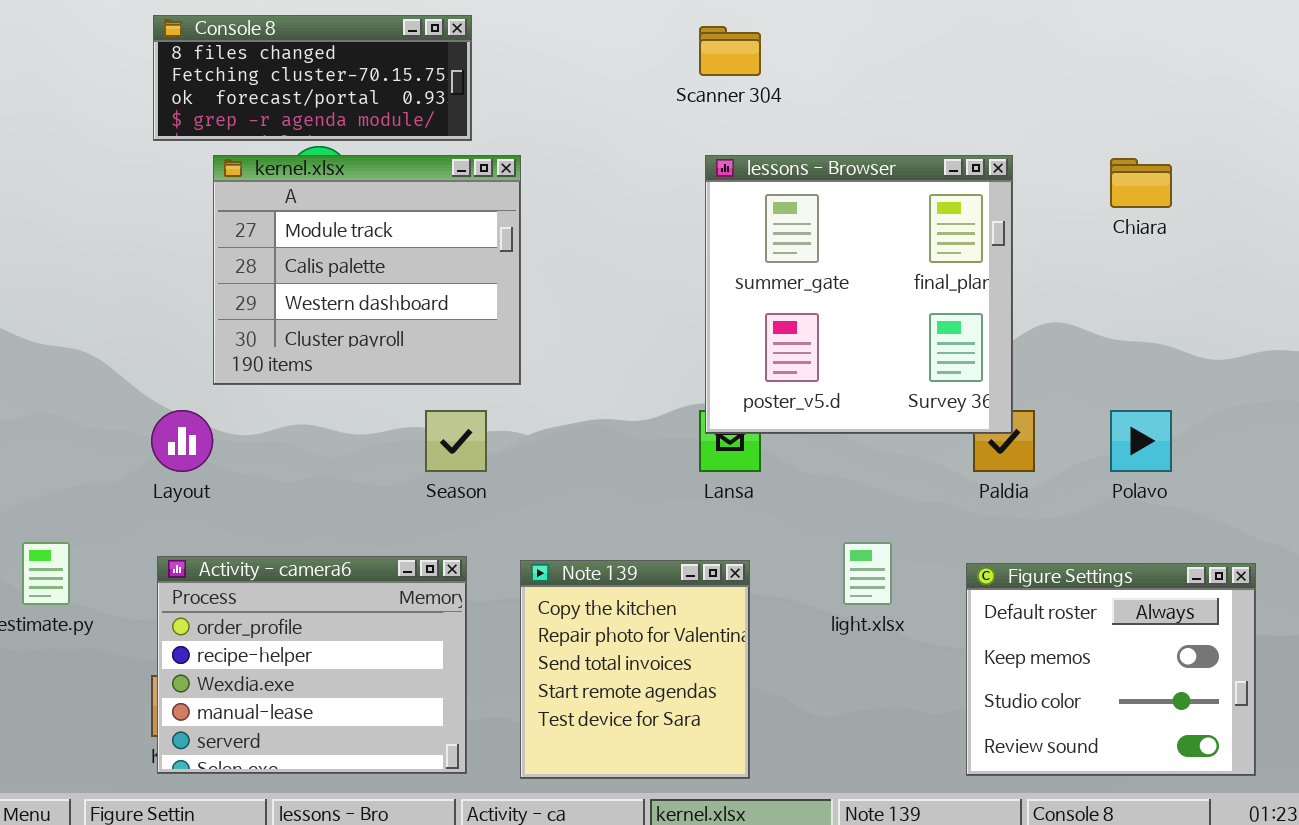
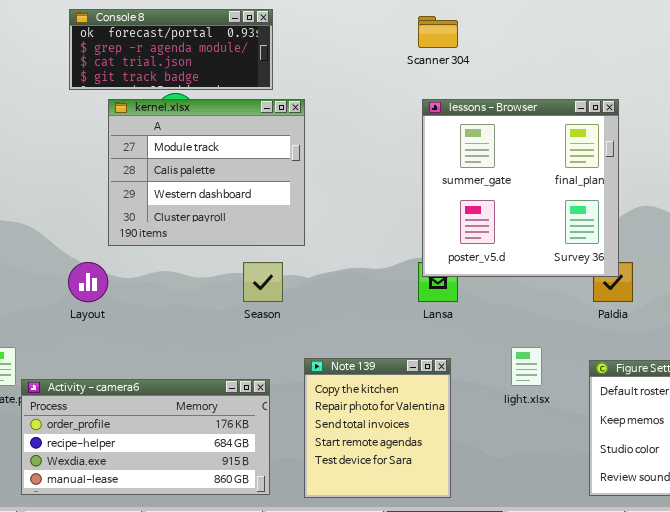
Console 8: [153,15,472,141] -> [69,9,273,90], scrolled down 2 rows
Activity - camera6: [157,556,467,774] -> [21,379,270,495], resized

